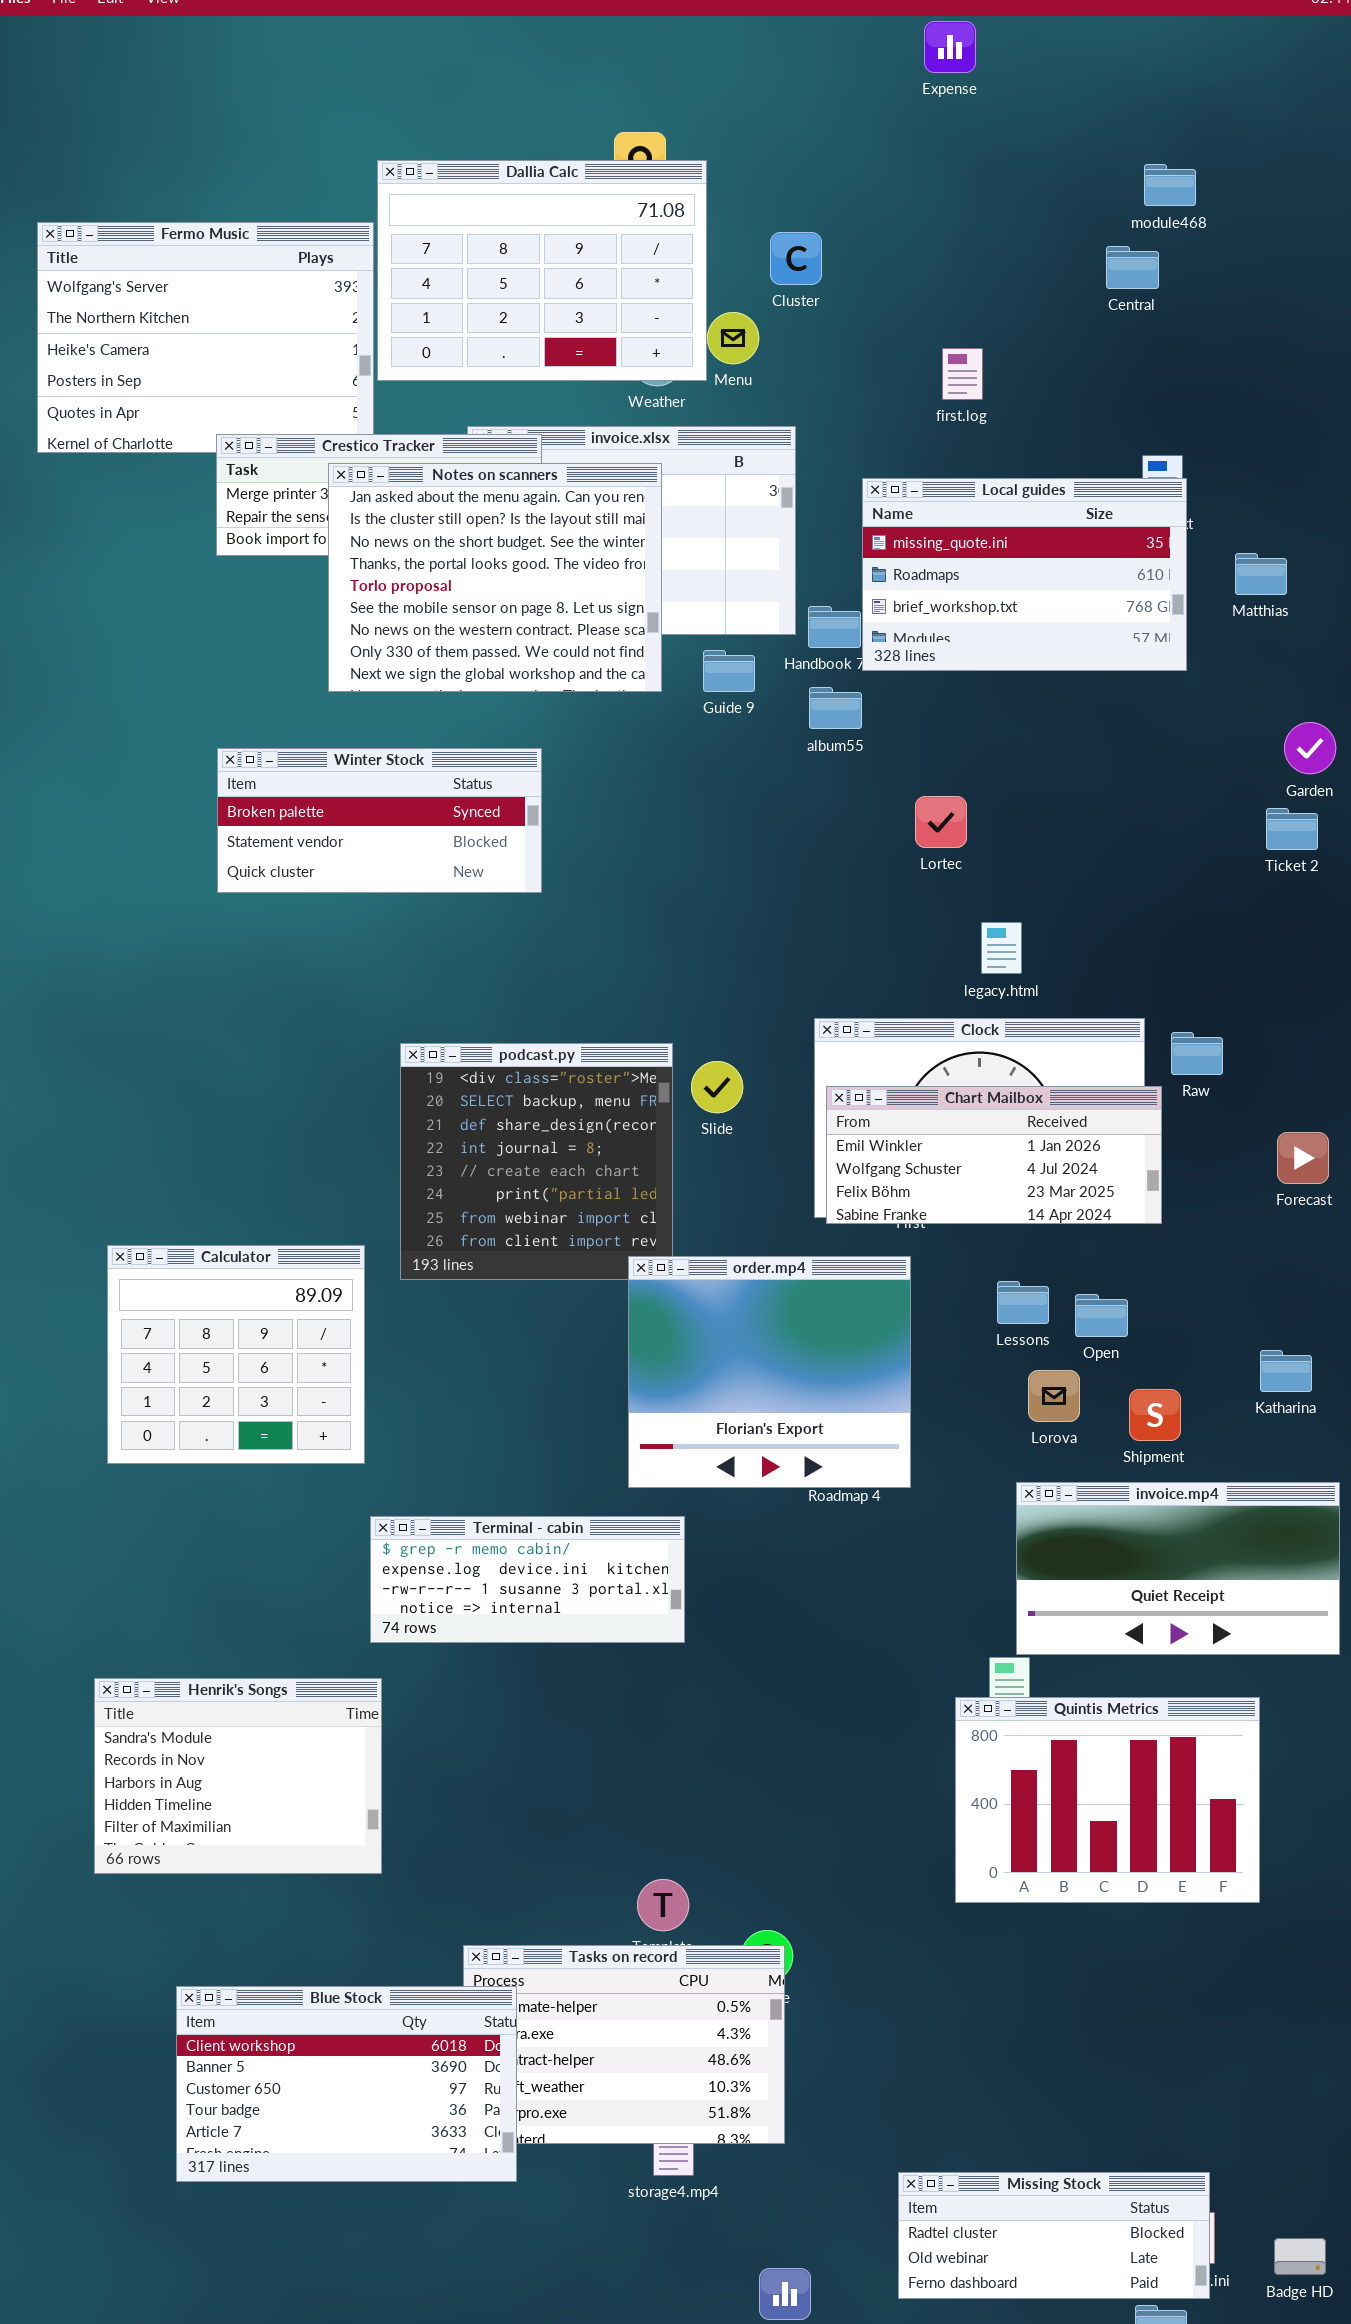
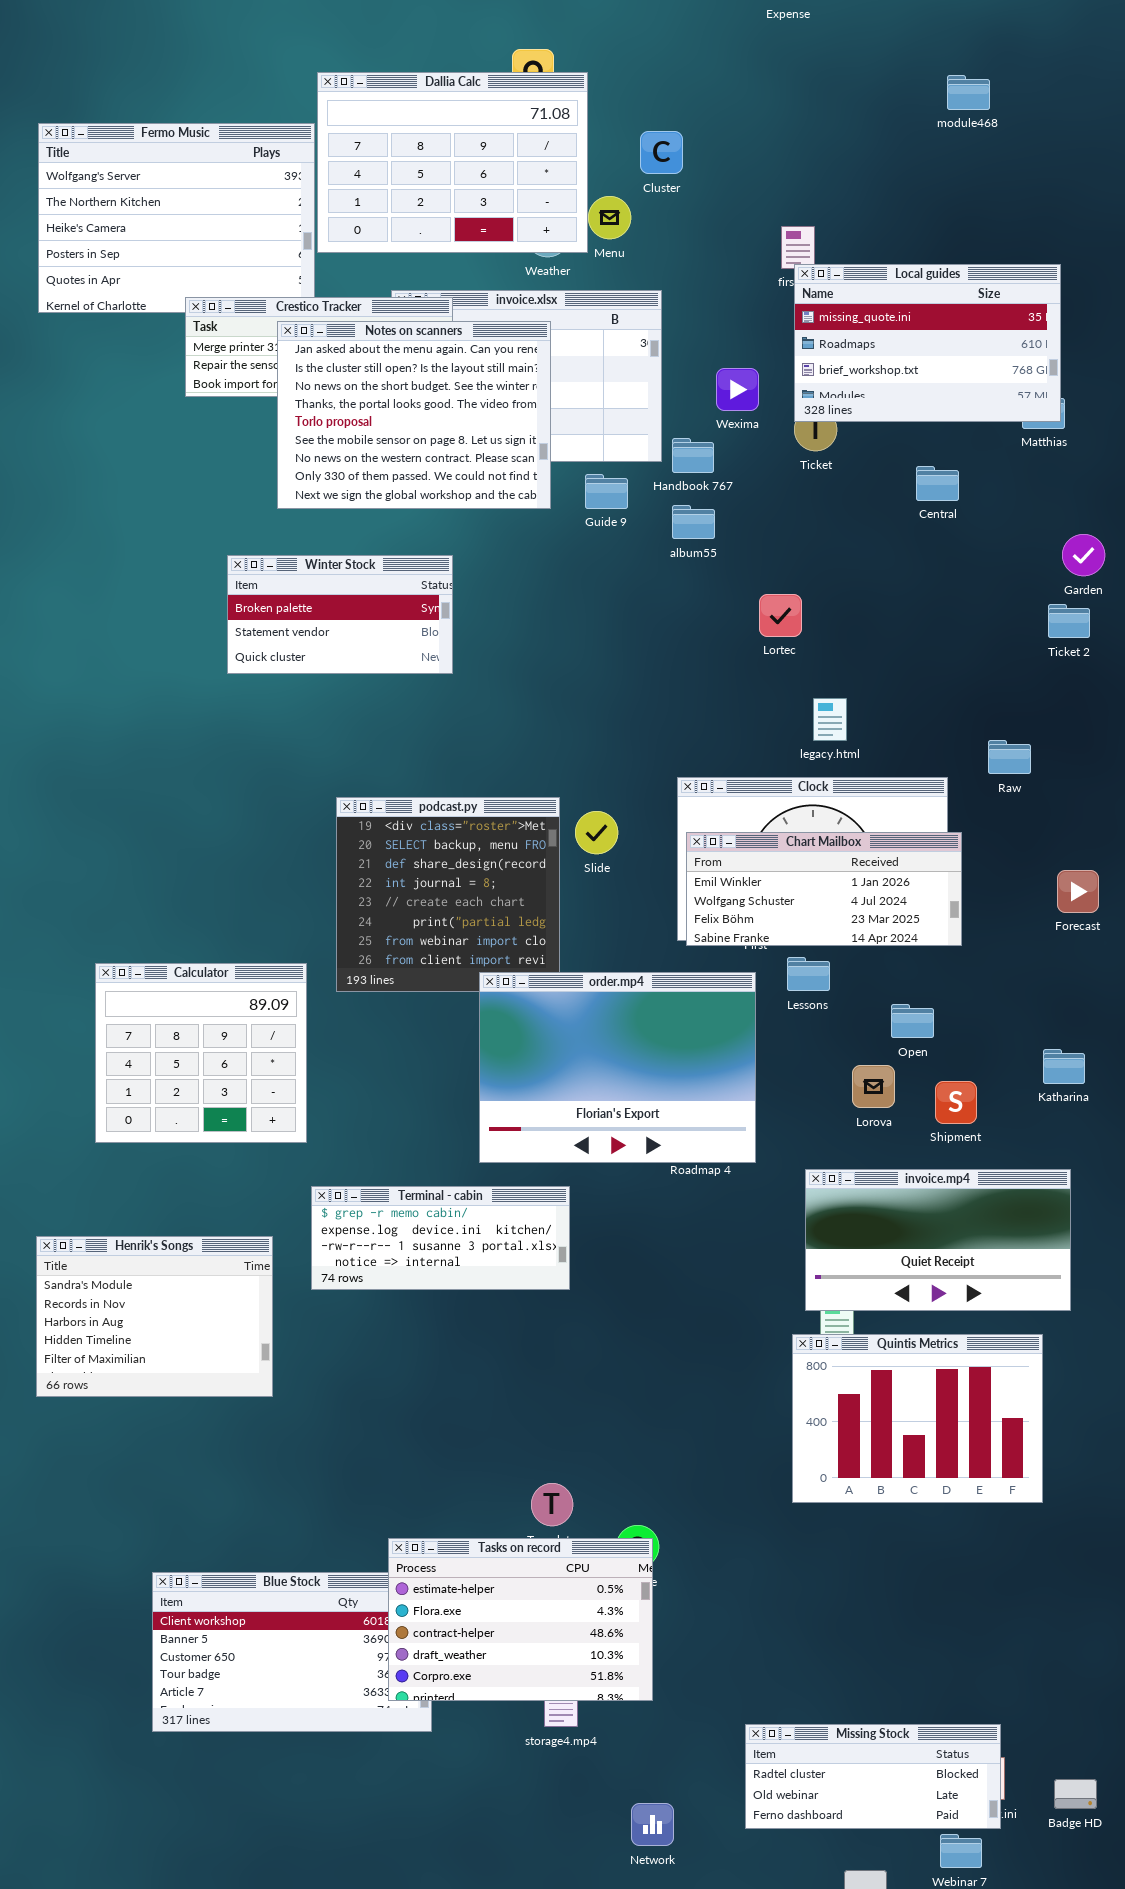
Central: [1106,246,1159,289] -> [916,466,959,501], moved
Local guides: [862,478,1187,671] -> [794,264,1061,422], moved
Winter Stock: [217,748,542,893] -> [227,555,453,674], resized
Raw: [1171,1032,1223,1075] -> [988,740,1031,774], moved
order.mp4: [628,1256,911,1488] -> [479,972,756,1163], resized
Lessons: [997,1281,1049,1324] -> [787,957,830,991], moved
invoice.mp4: [1016,1482,1340,1655] -> [805,1169,1071,1311], moved
Henrik's Songs: [94,1678,382,1874] -> [36,1236,273,1397], moved
Tasks on record: [463,1945,785,2144] -> [388,1538,653,1701], raised

